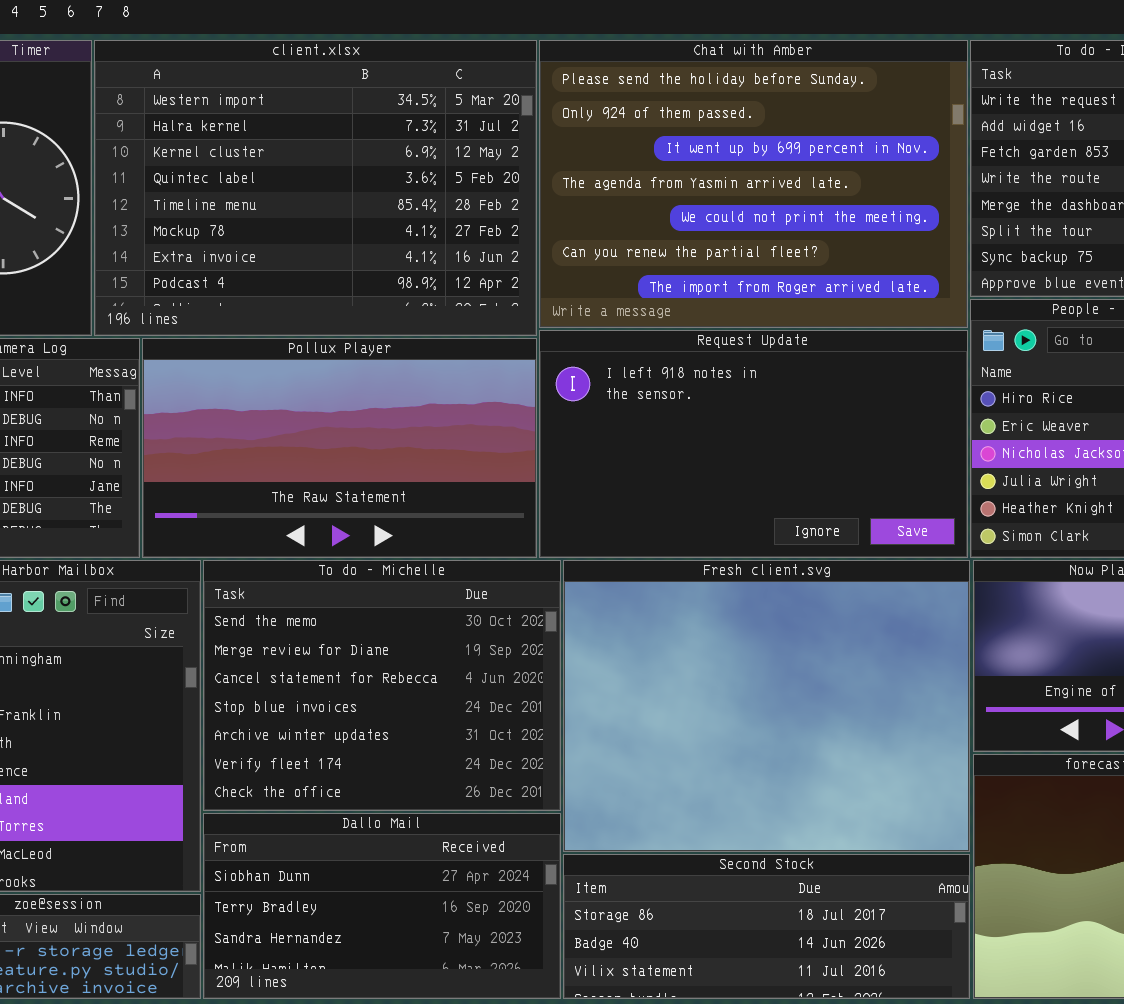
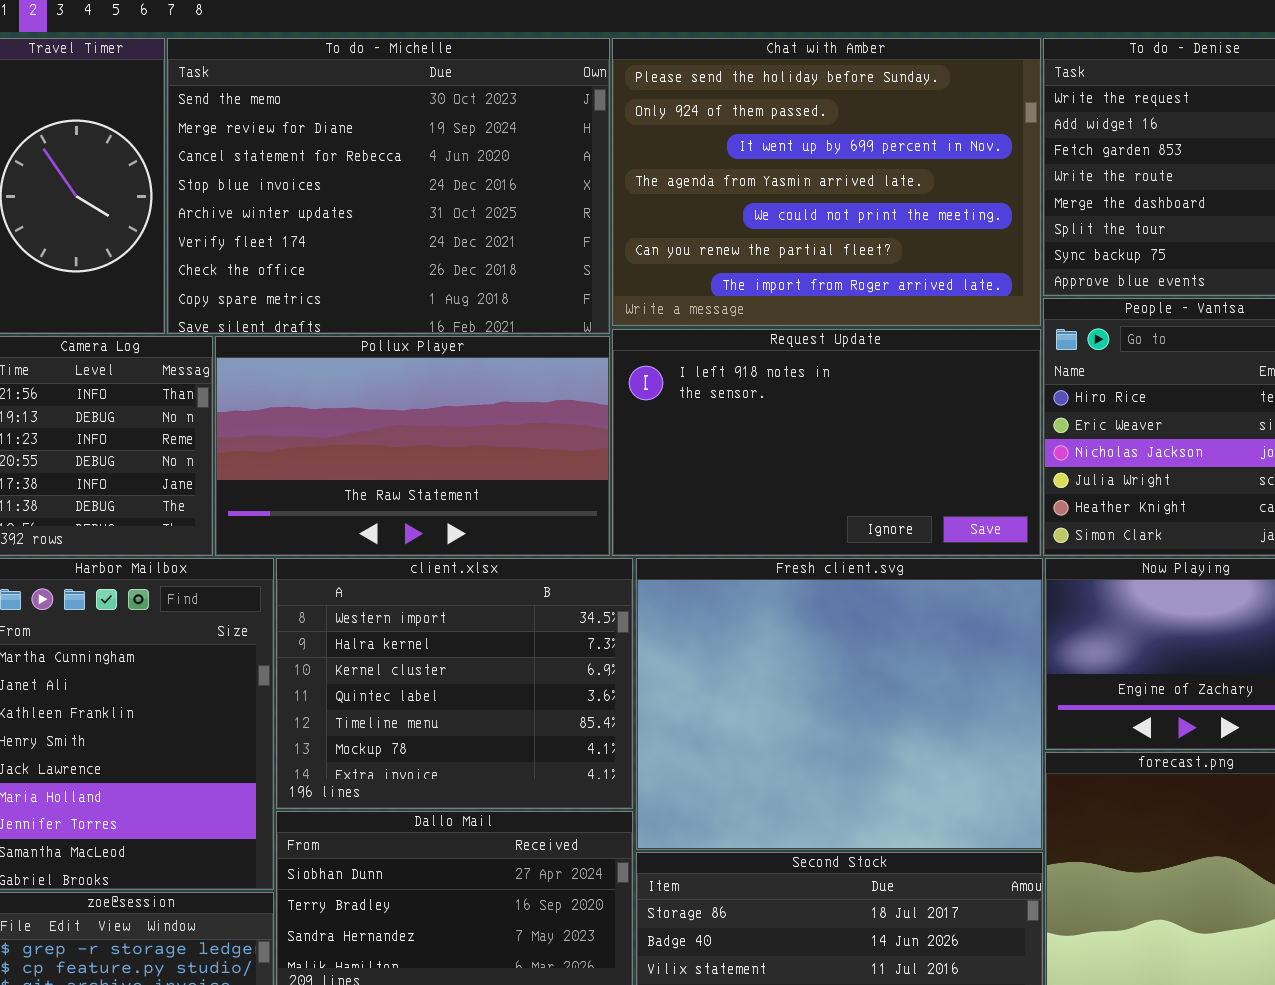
client.xlsx: [94,40,537,336] -> [276,558,633,809], moved, resized
To do - Michelle: [203,560,561,811] -> [167,38,610,334], moved, resized

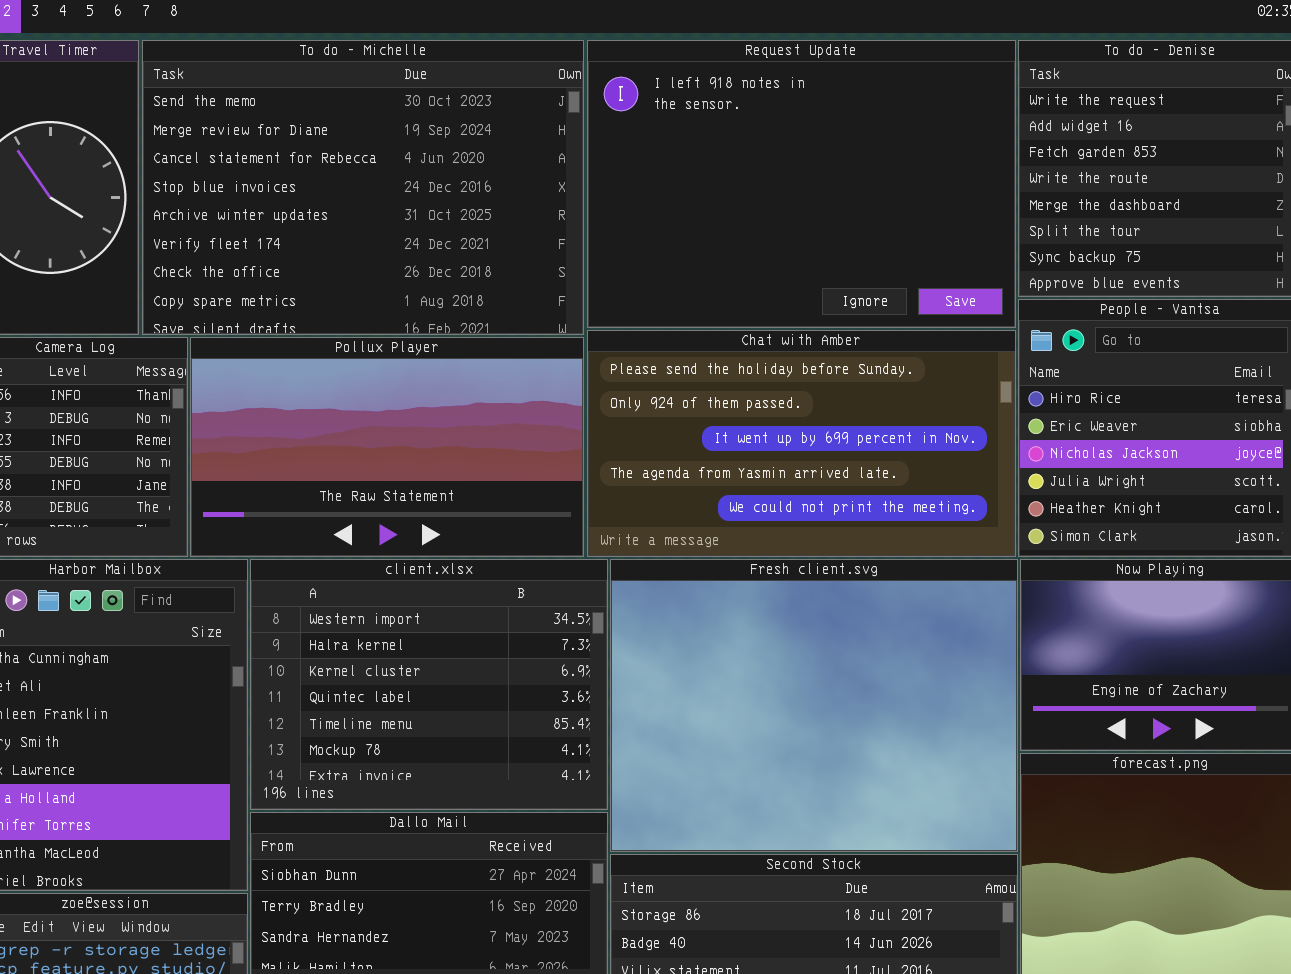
Chat with Amber: [612,38,1041,326] -> [587,330,1016,557], moved, resized
Request Update: [612,329,1041,556] -> [587,40,1016,328], moved, resized

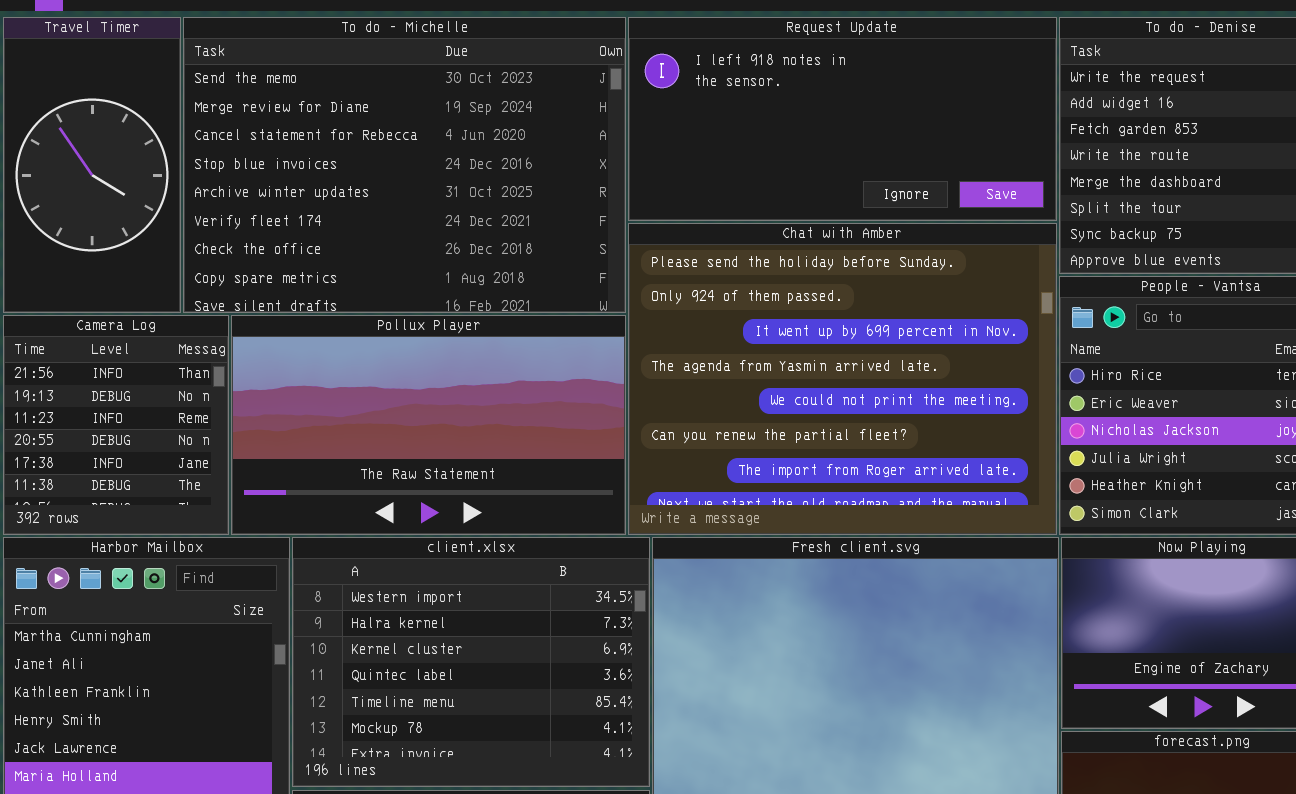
Request Update: [587,40,1016,328] -> [628,17,1057,221], resized
Chat with Amber: [587,330,1016,557] -> [628,223,1057,535], resized

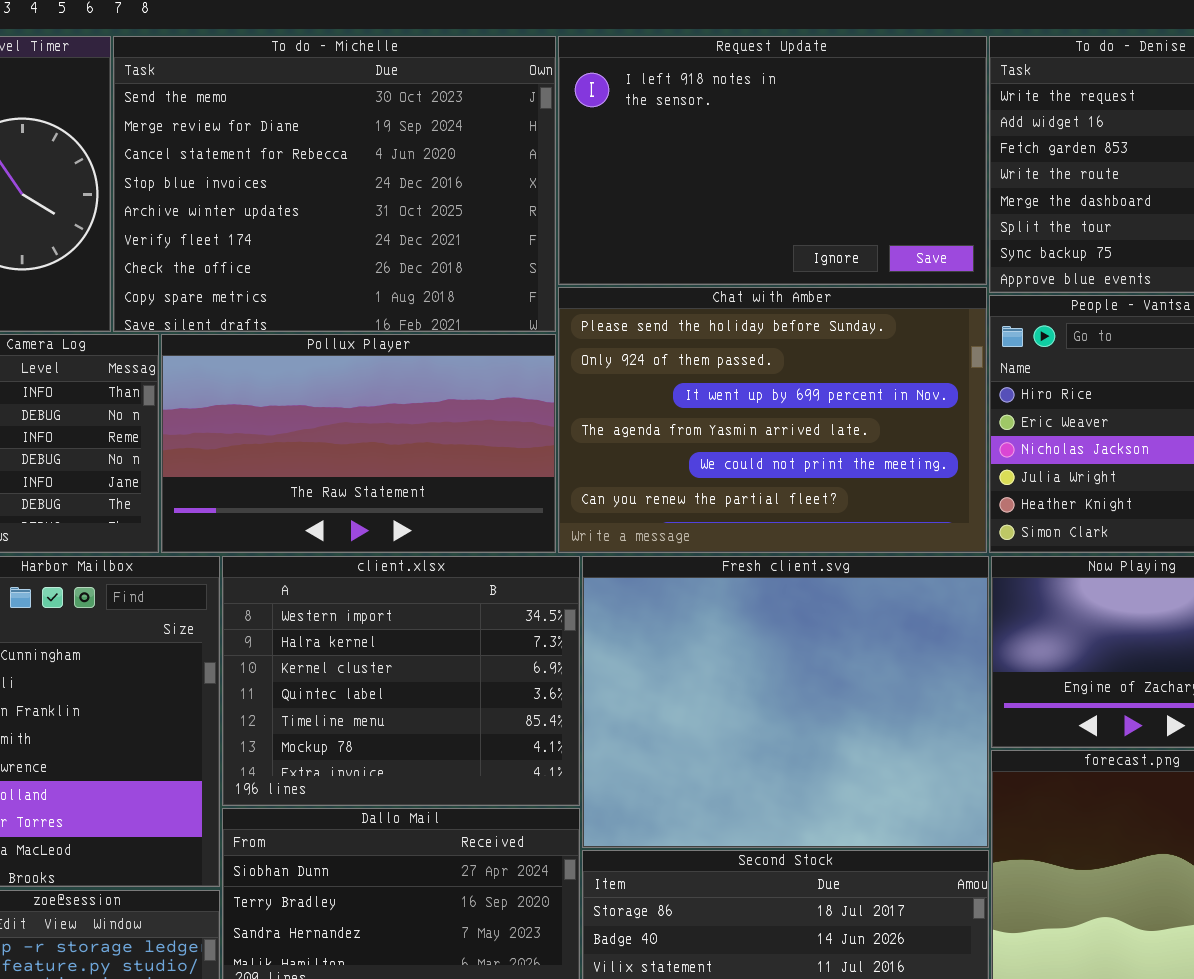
Request Update: [628,17,1057,221] -> [558,36,987,285], resized
Chat with Amber: [628,223,1057,535] -> [558,287,987,553], resized

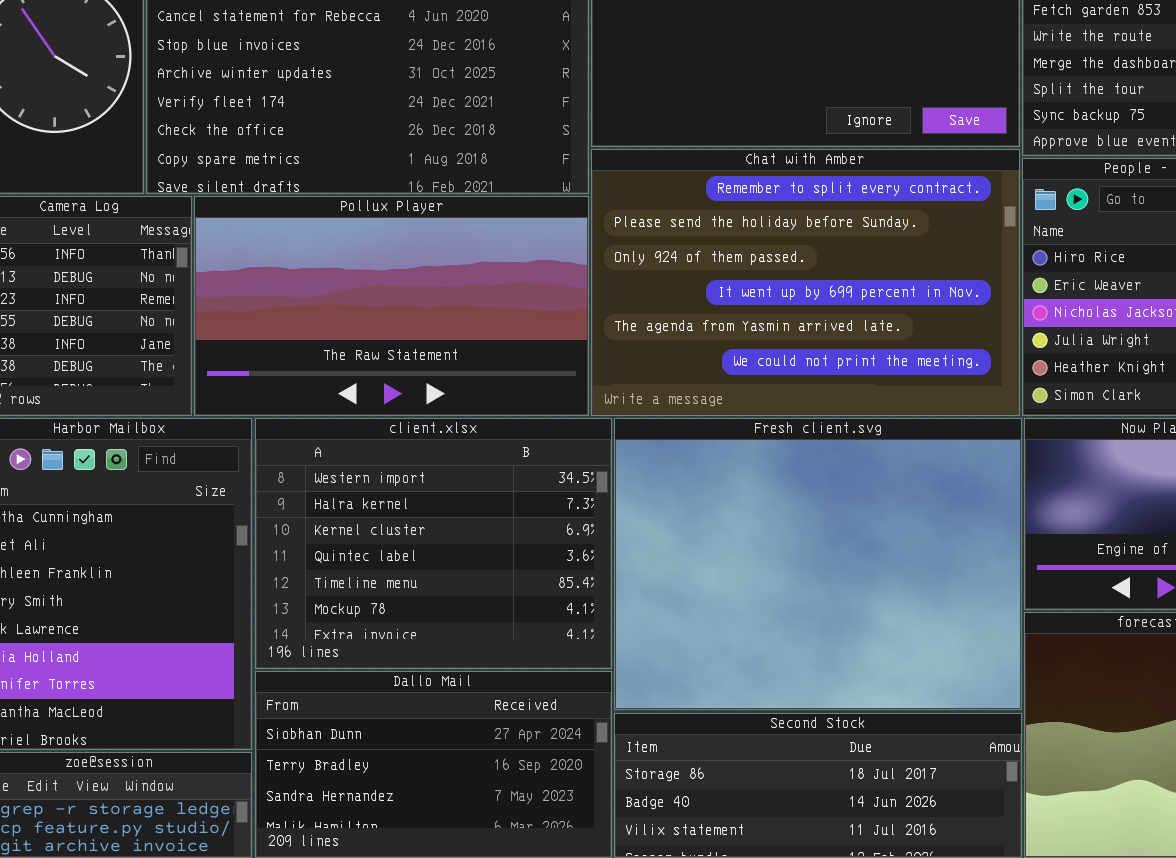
Chat with Amber: [558,287,987,553] -> [591,149,1020,416], scrolled up 1 row

